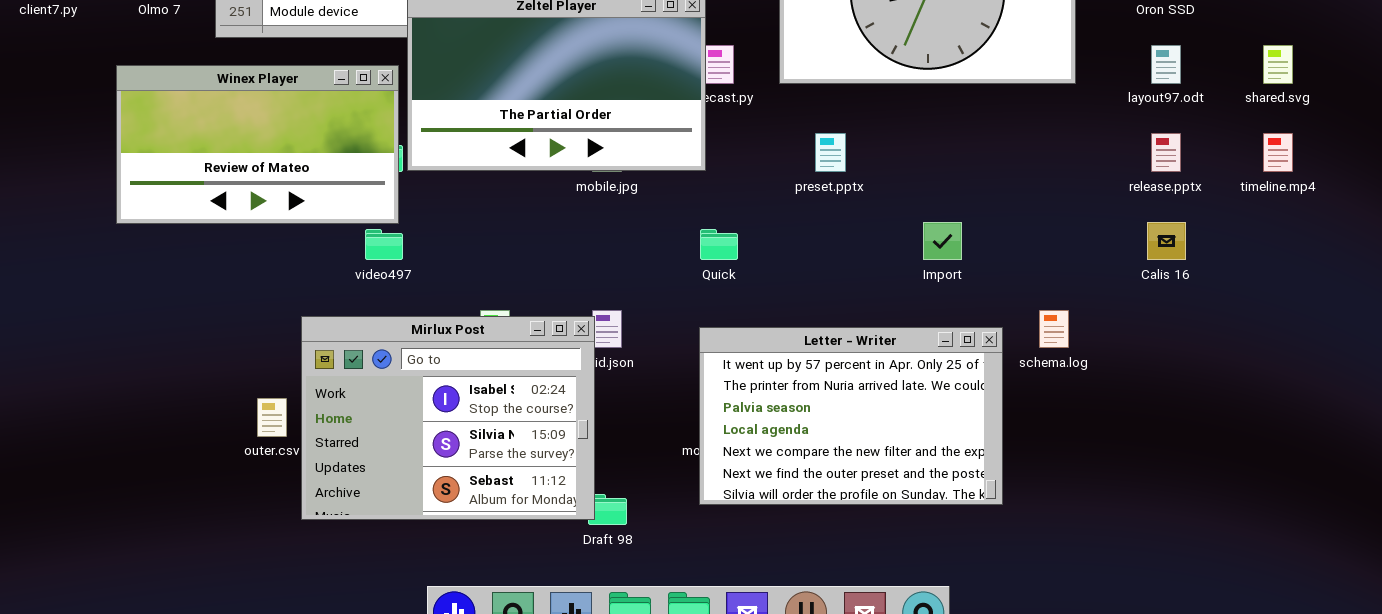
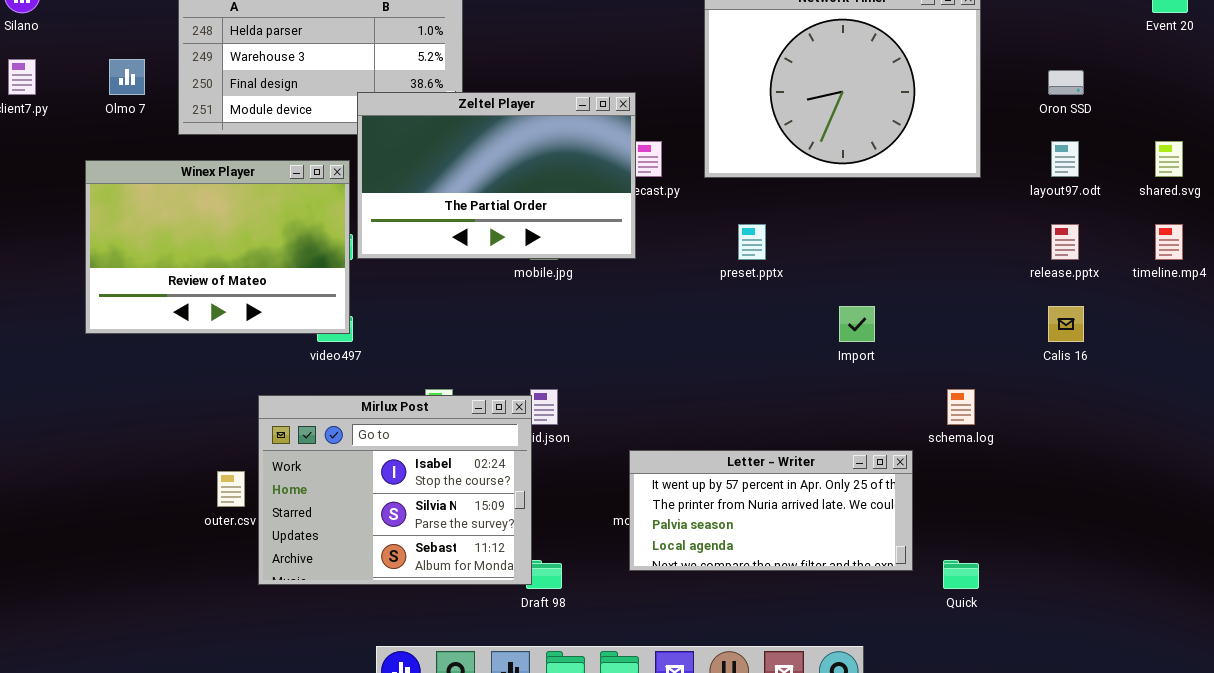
Winex Player: [116,65,399,224] -> [85,160,350,334], resized
Quick: [700,229,738,260] -> [943,560,979,589], moved
Letter - Writer: [699,327,1003,505] -> [629,450,913,571], resized

